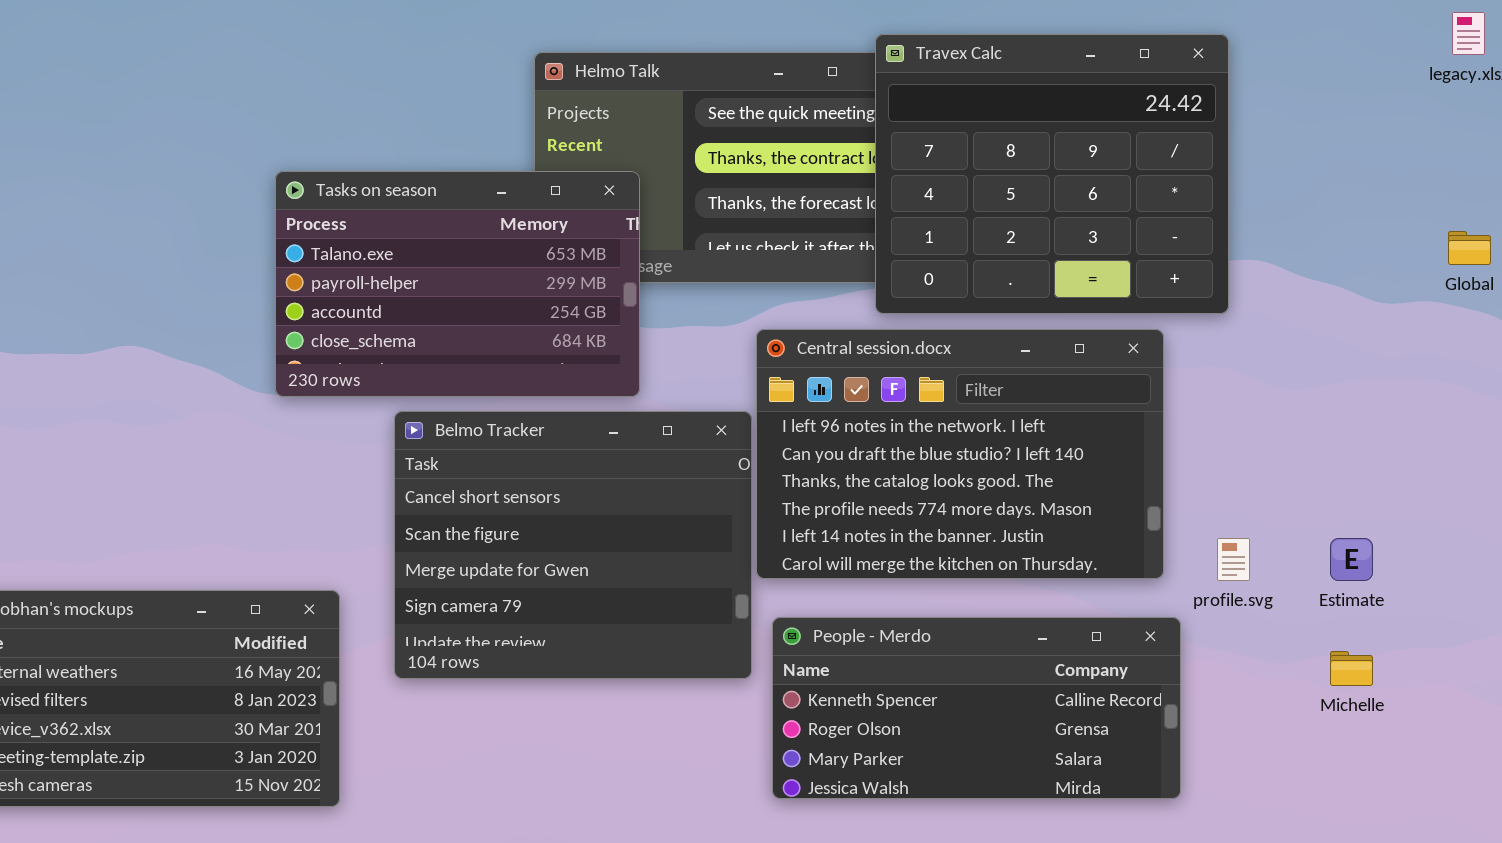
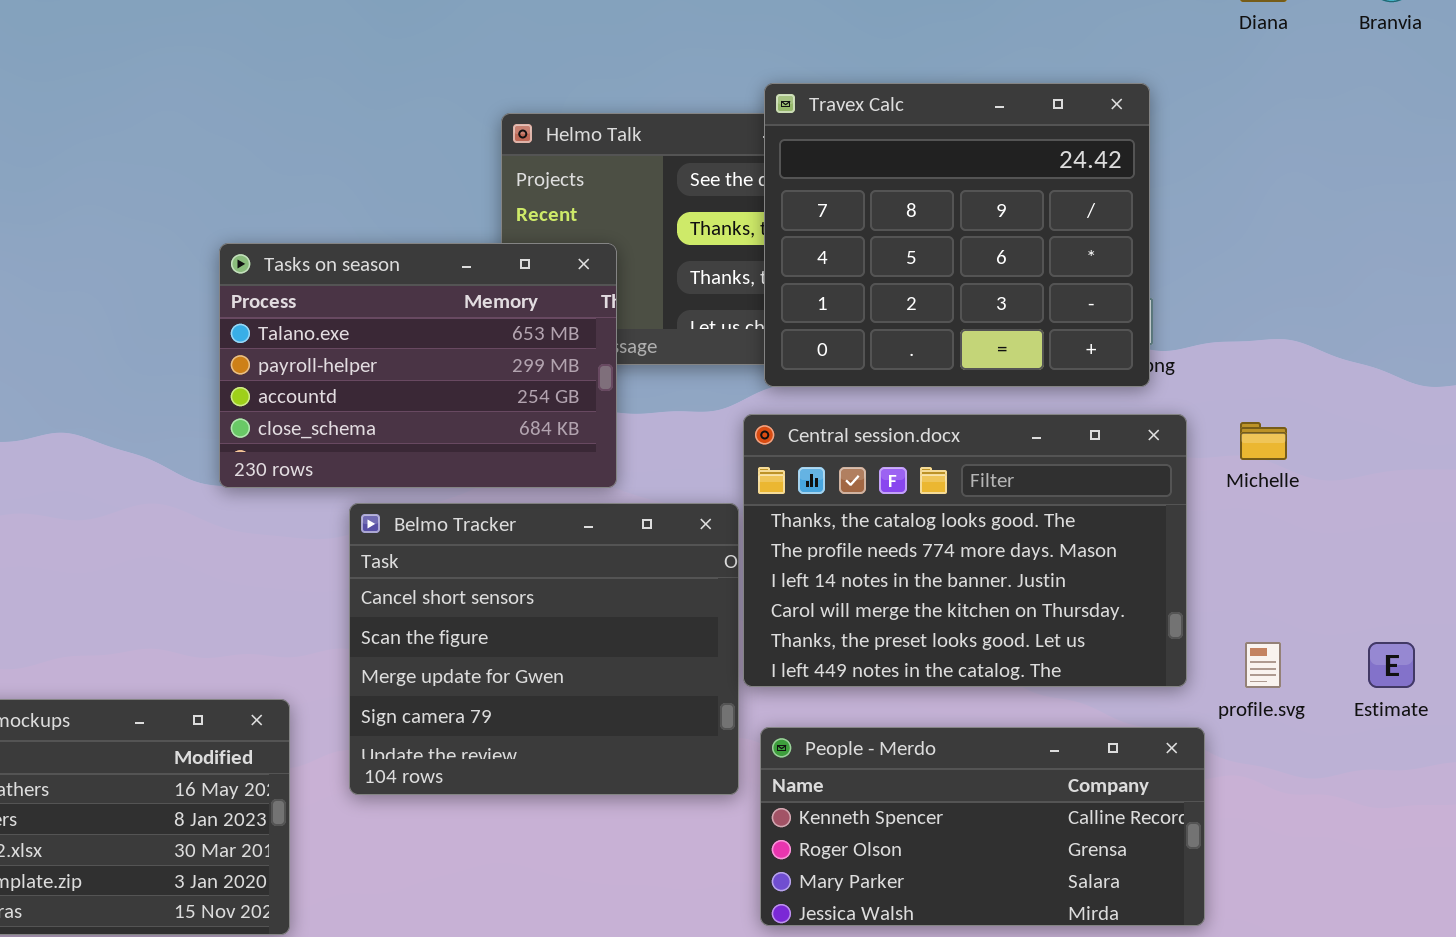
Travex Calc: [875,34,1229,314] -> [764,83,1150,387], moved
Central session.docx: [756,329,1164,579] -> [743,414,1187,687], scrolled down 2 rows
Michelle: [1330,651,1373,686] -> [1240,422,1287,460], moved

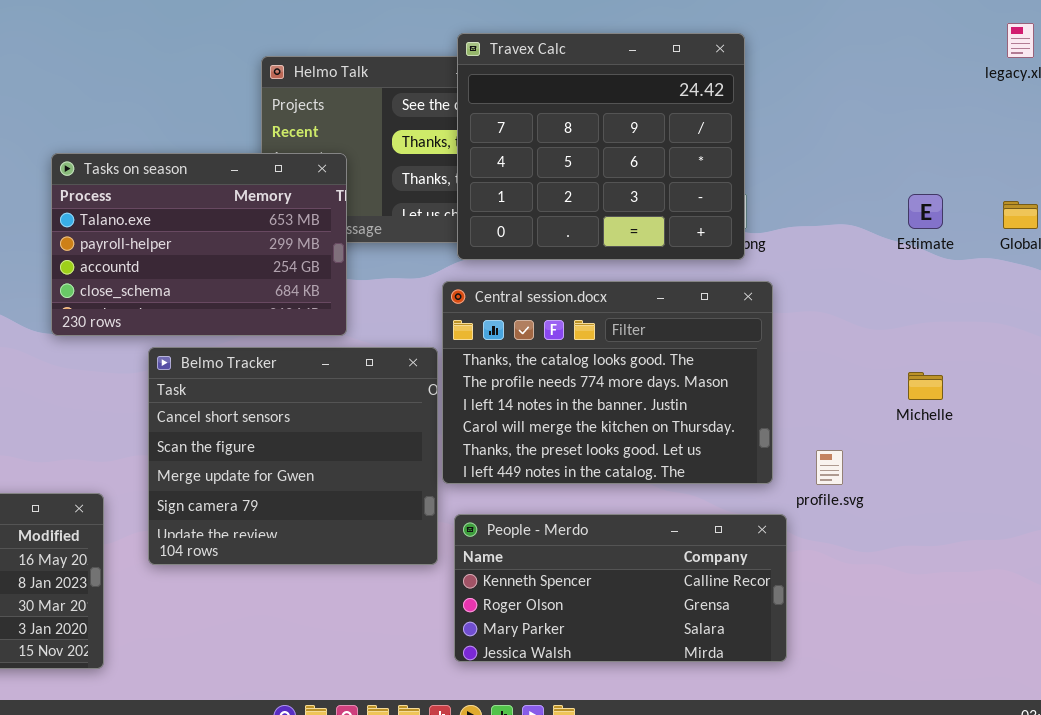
Michelle: [1240,422,1287,460] -> [908,372,943,400], moved
Estimate: [1368,642,1415,688] -> [908,194,943,229], moved

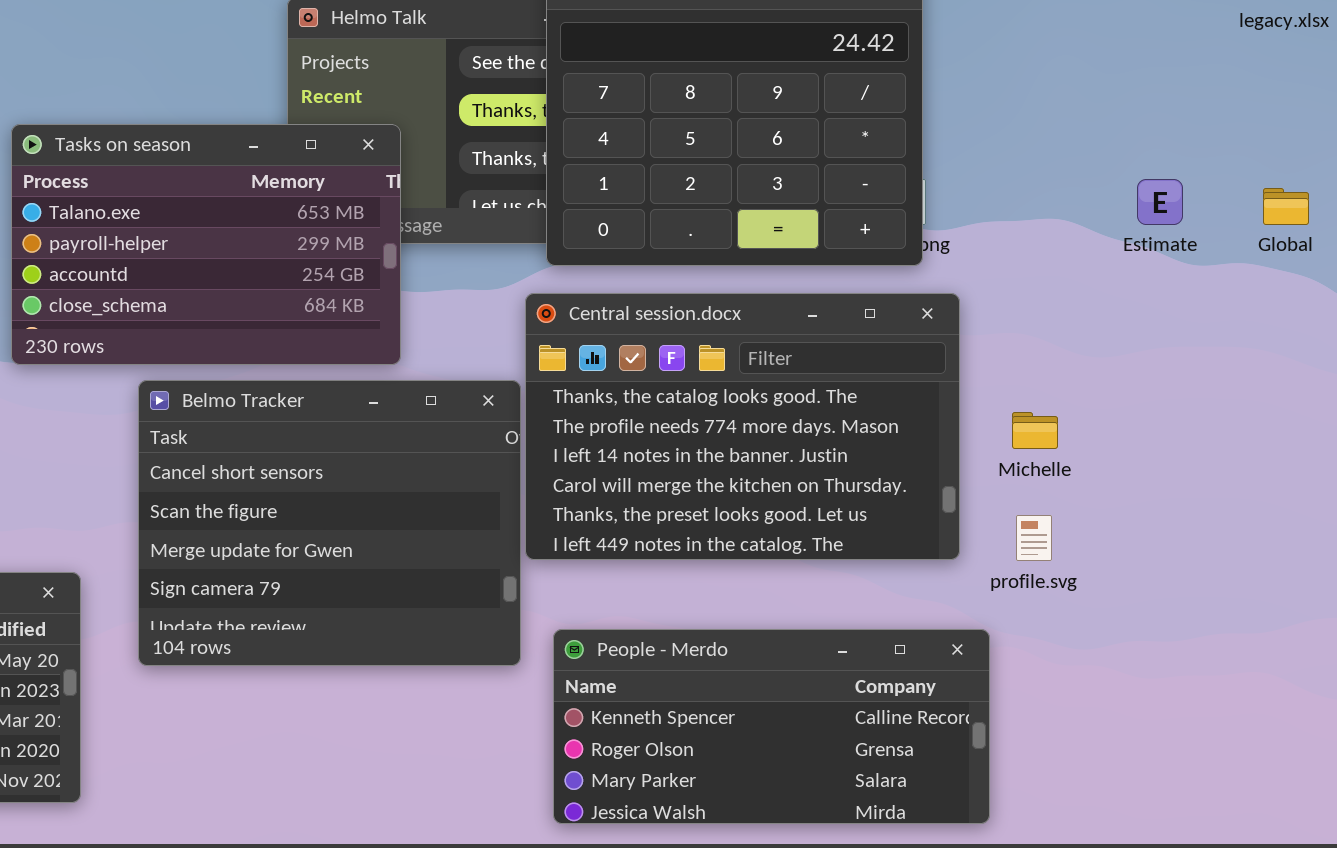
Michelle: [908,372,943,400] -> [1012,412,1058,449], moved
People - Merdo: [454,514,787,662] -> [553,629,990,824], moved

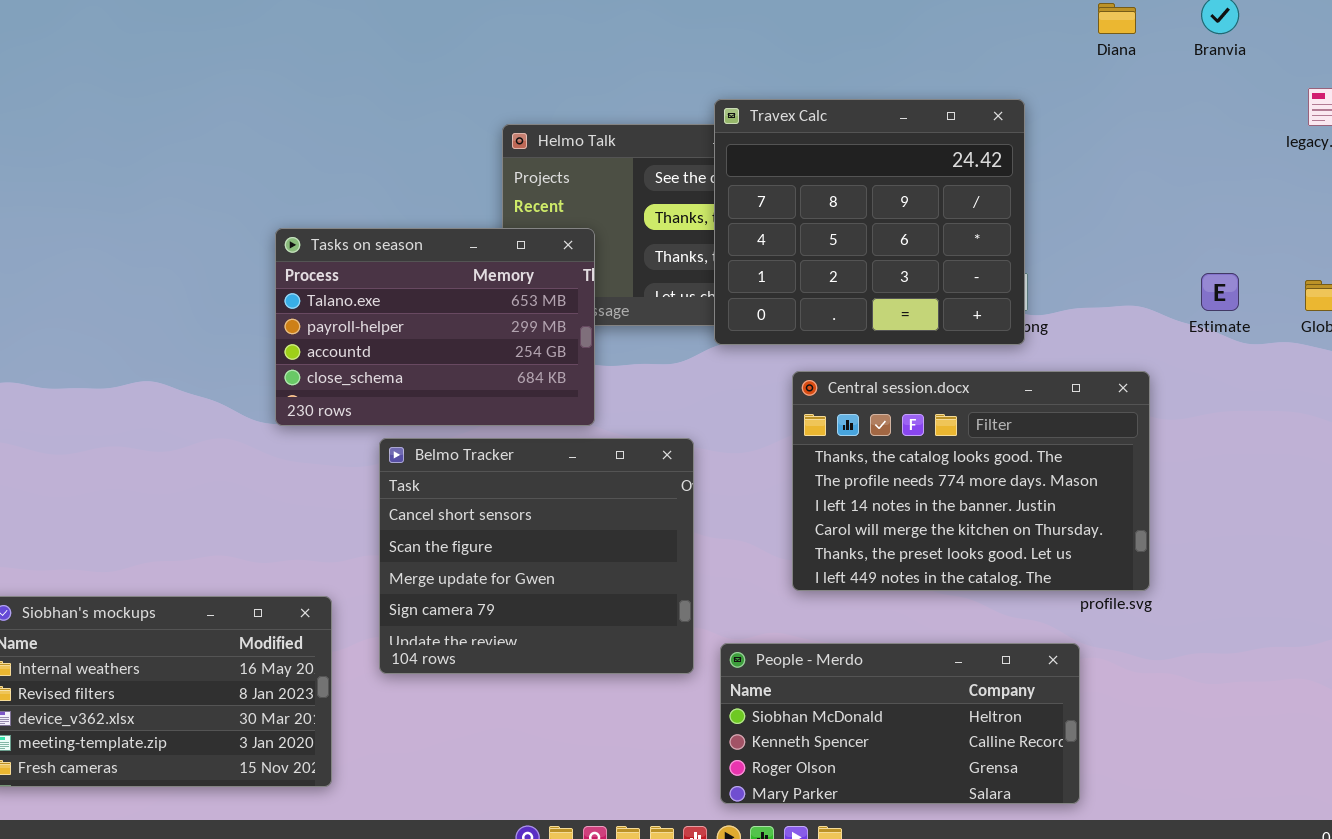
Central session.docx: [525,293,960,560] -> [792,371,1150,591], moved
People - Merdo: [553,629,990,824] -> [720,643,1080,804], scrolled up 1 row

